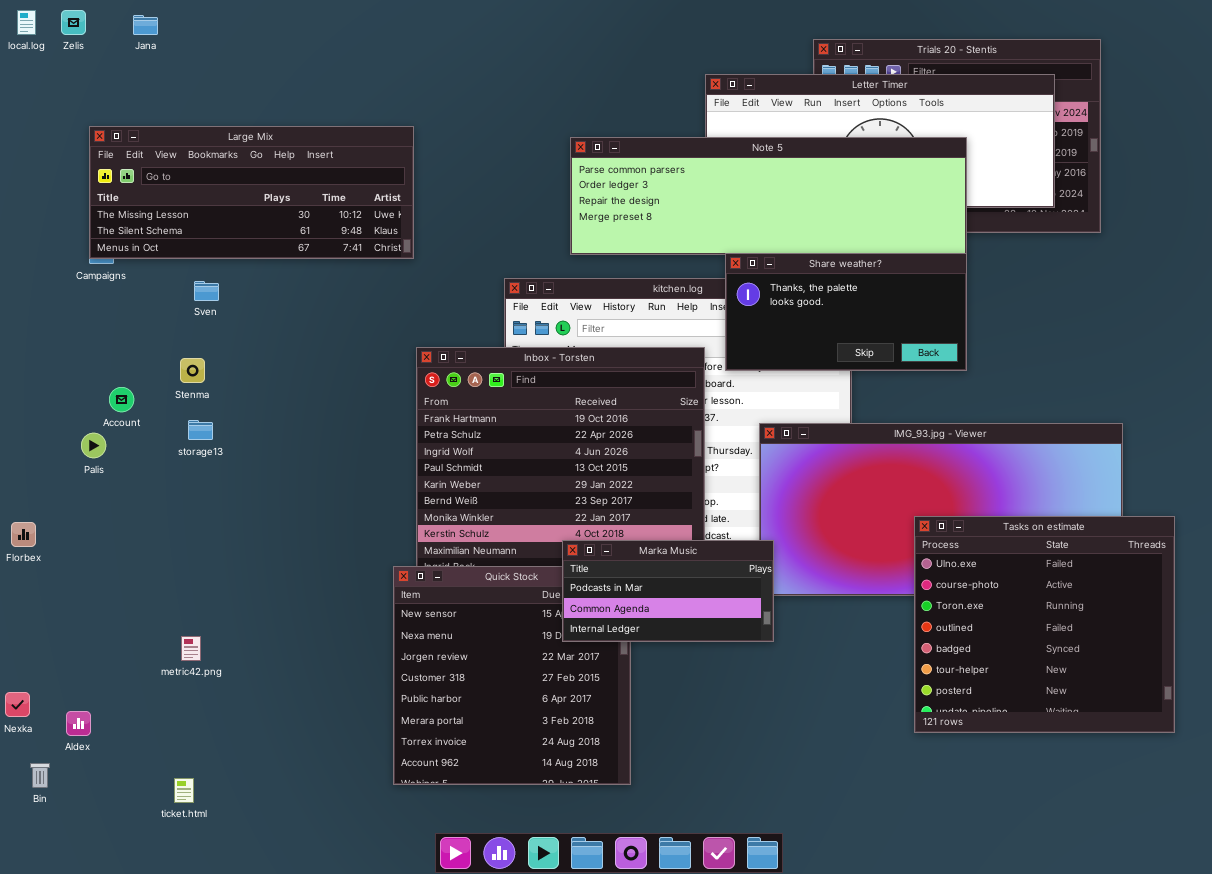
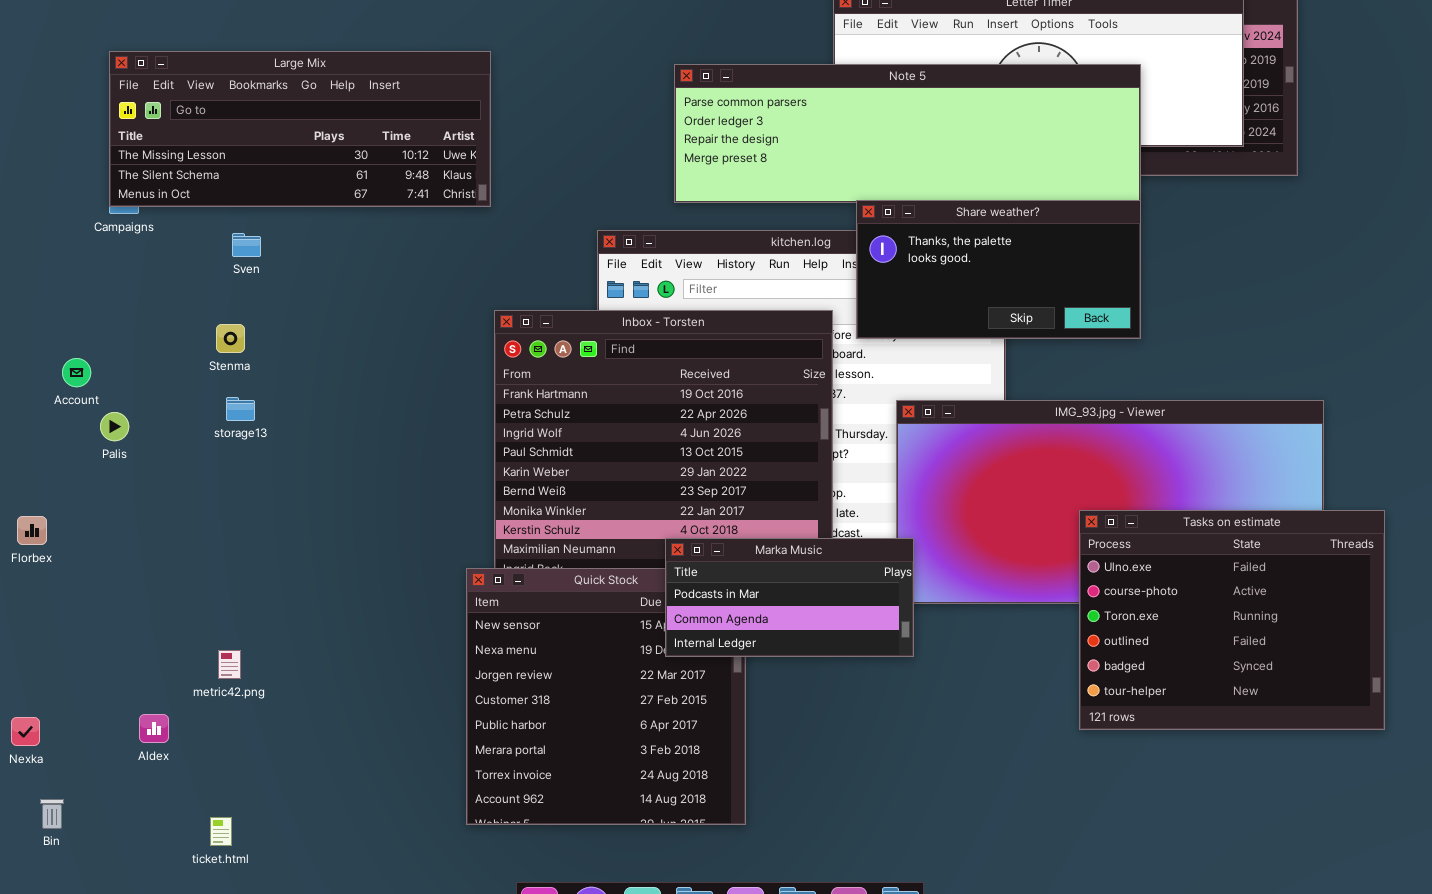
Account: [109,387,134,412] -> [62,358,91,387], moved
Tasks on estimate: [914,516,1175,733] -> [1079,510,1385,730], resized
Aldex: [66,711,91,736] -> [139,714,169,743], moved

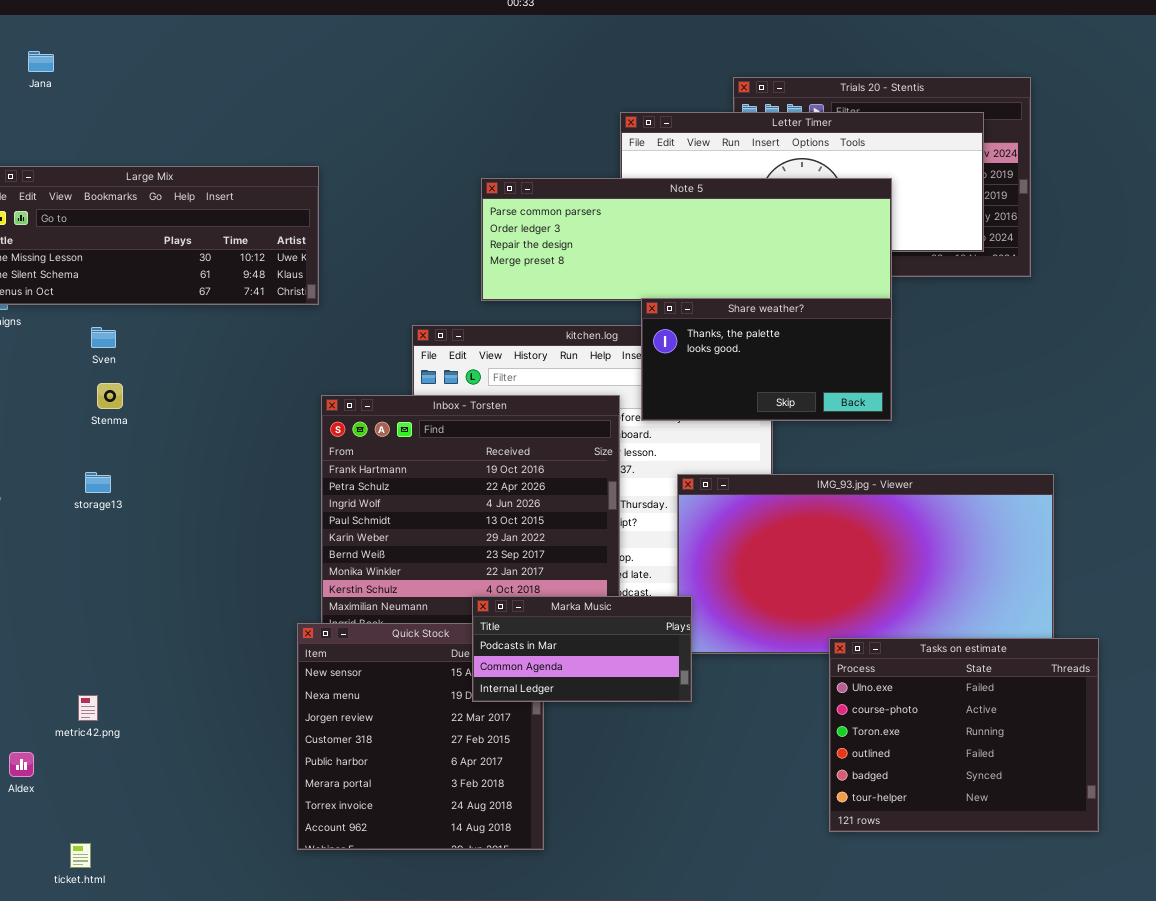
Stenma: [216,324,245,353] -> [97,383,123,409], moved
Tasks on estimate: [1079,510,1385,730] -> [829,638,1099,832], moved

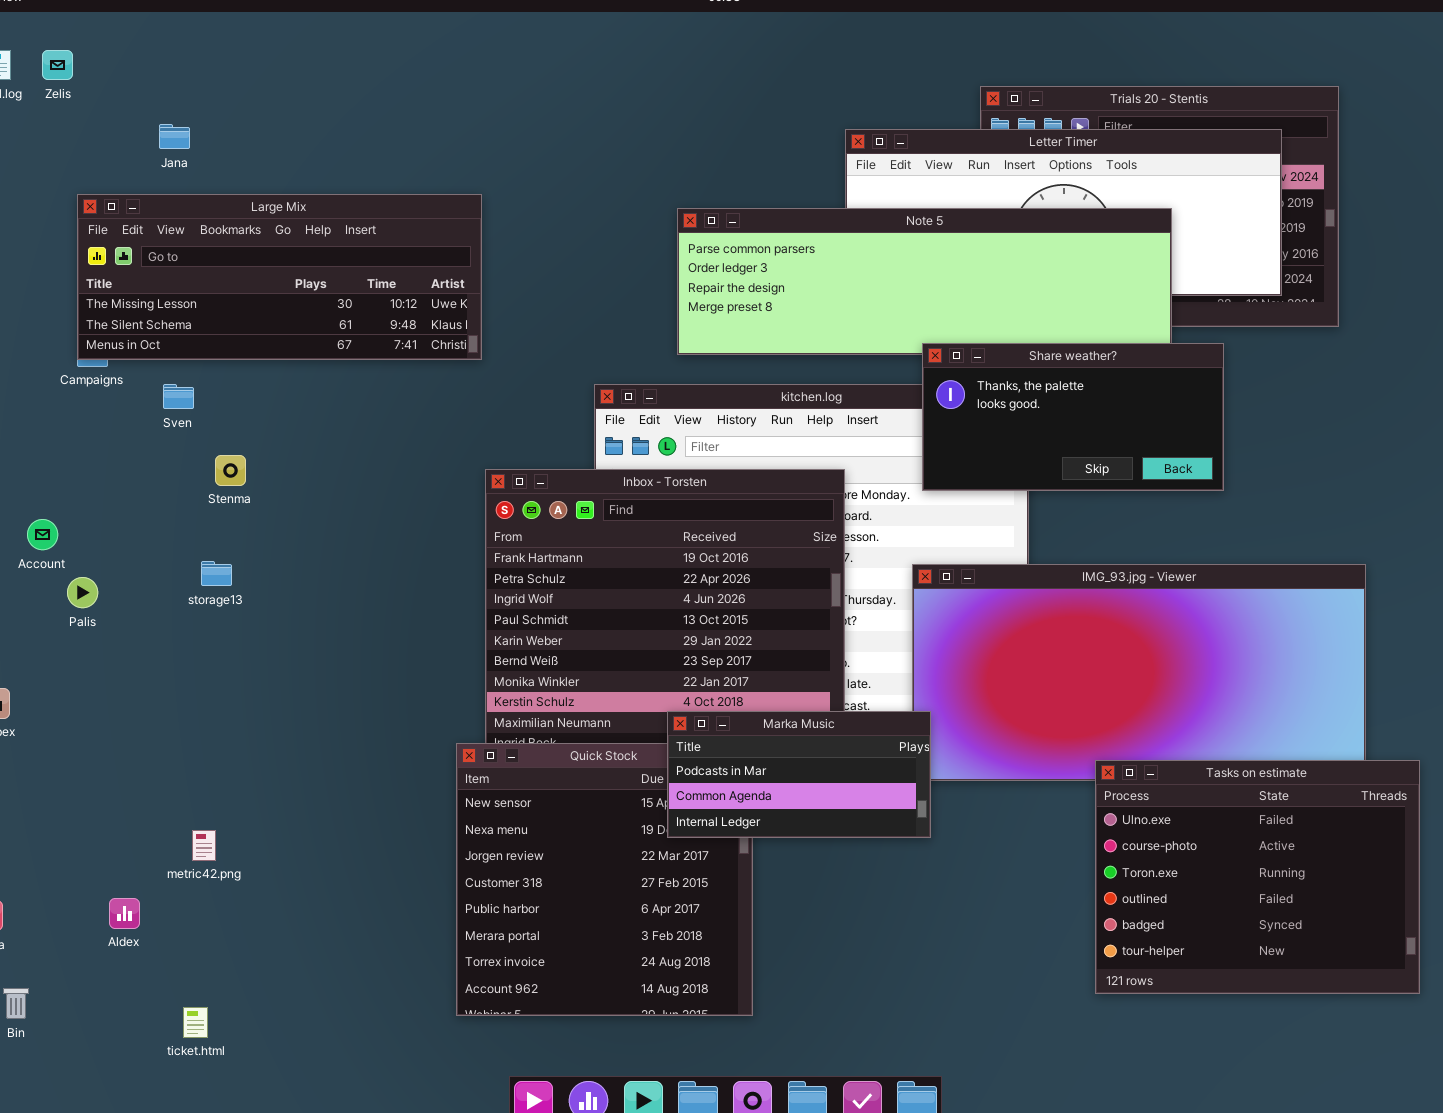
Jana: [28,51,54,72] -> [159,124,190,149], moved
Share weather?: [641,298,892,421] -> [922,343,1224,491], moved
Sven: [91,327,116,348] -> [163,384,194,409], moved

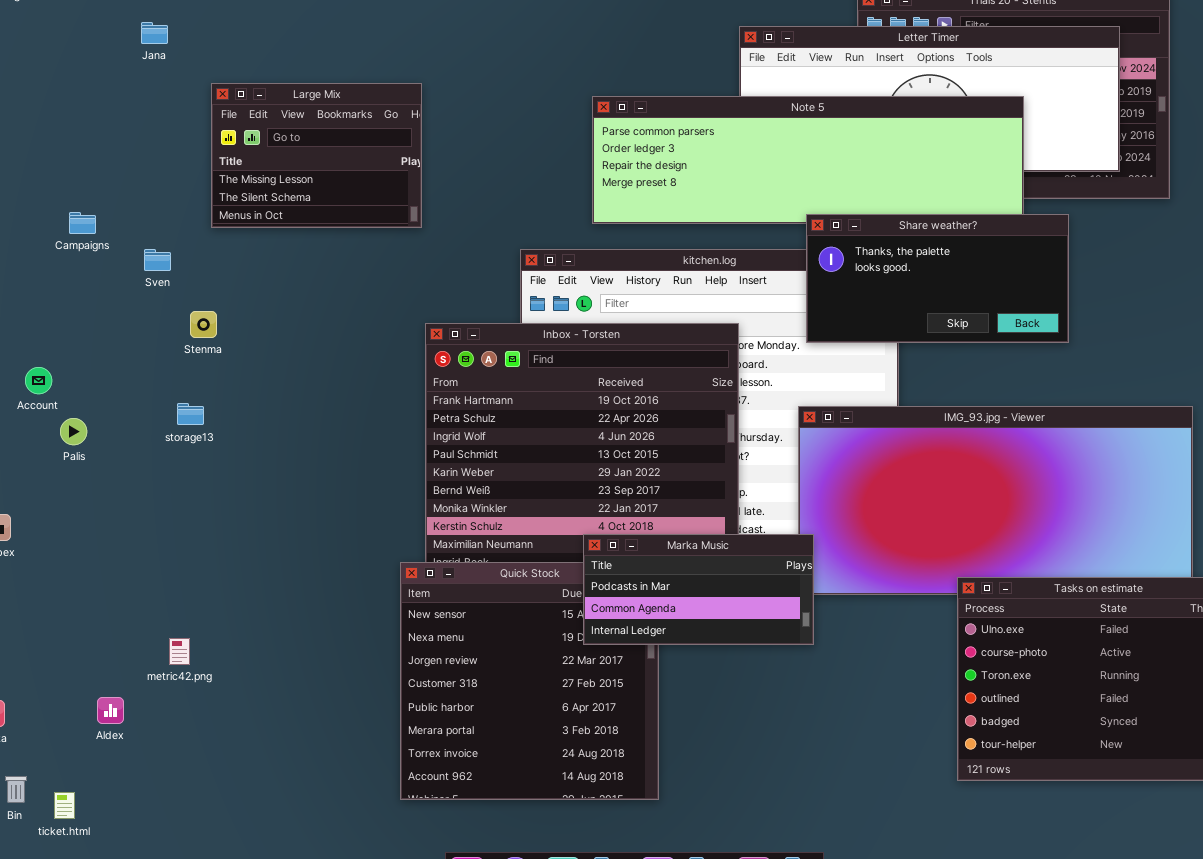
Large Mix: [77,194,482,360] -> [211,83,422,228], resized
ticket.html: [183,1007,208,1038] -> [54,792,75,819], moved

